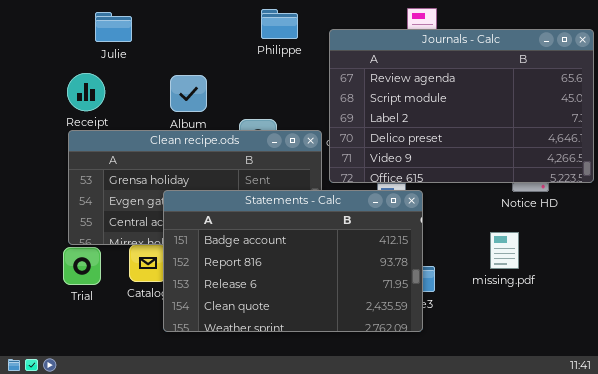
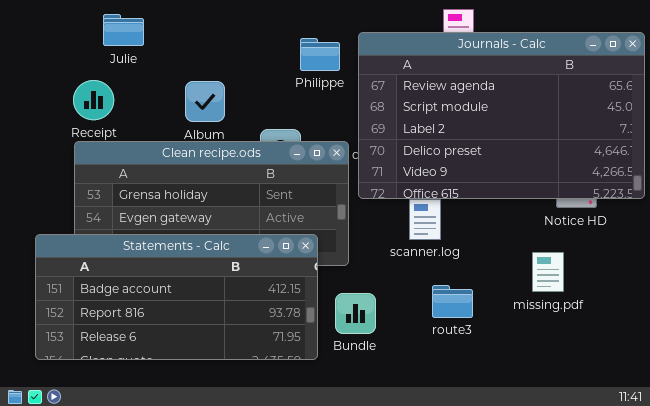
Philippe: [261,9,298,39] -> [300,38,340,71], moved
Statements - Calc: [163,190,423,332] -> [35,234,318,360], moved, resized

